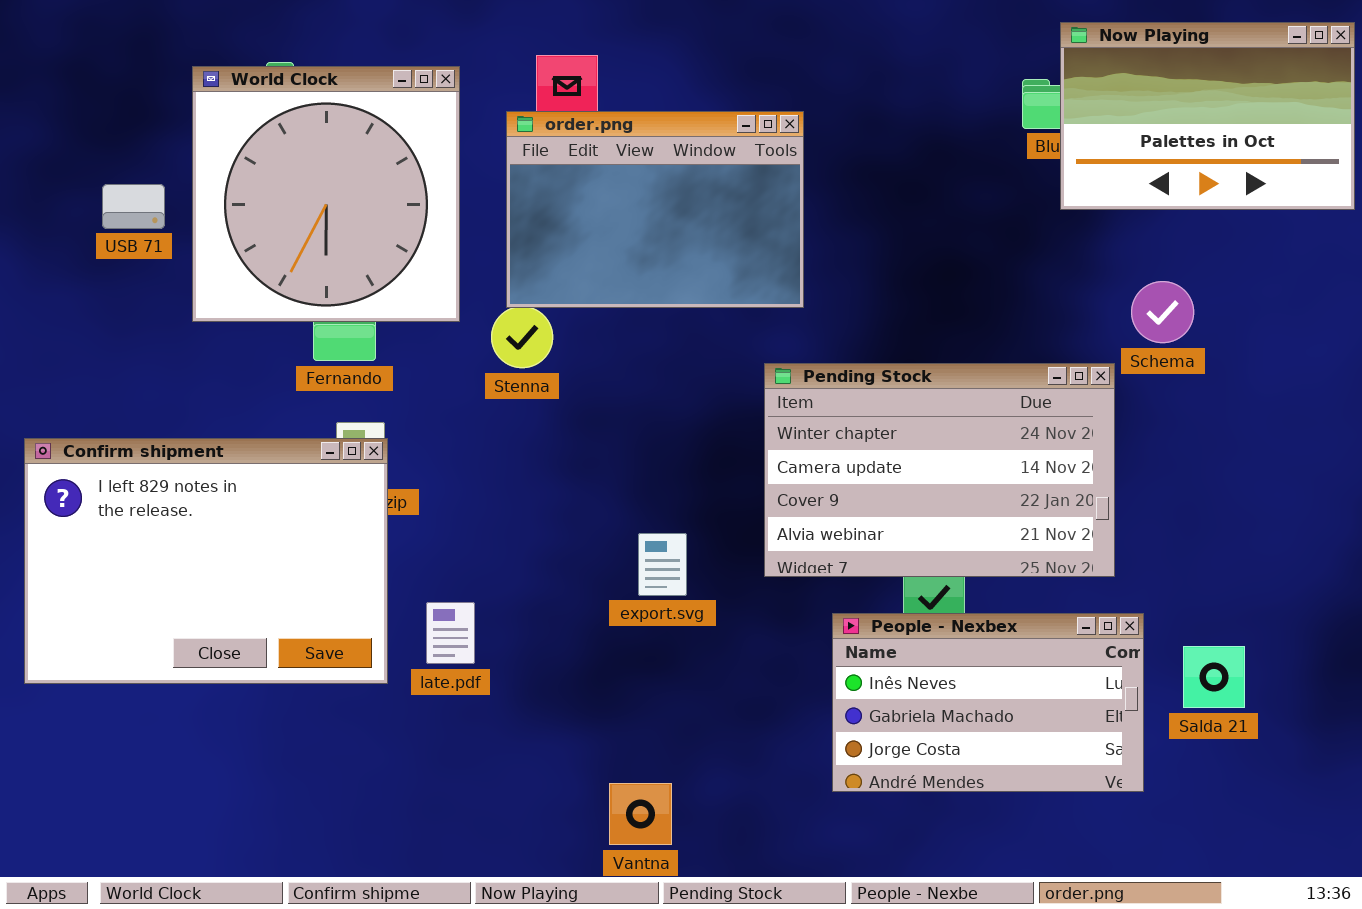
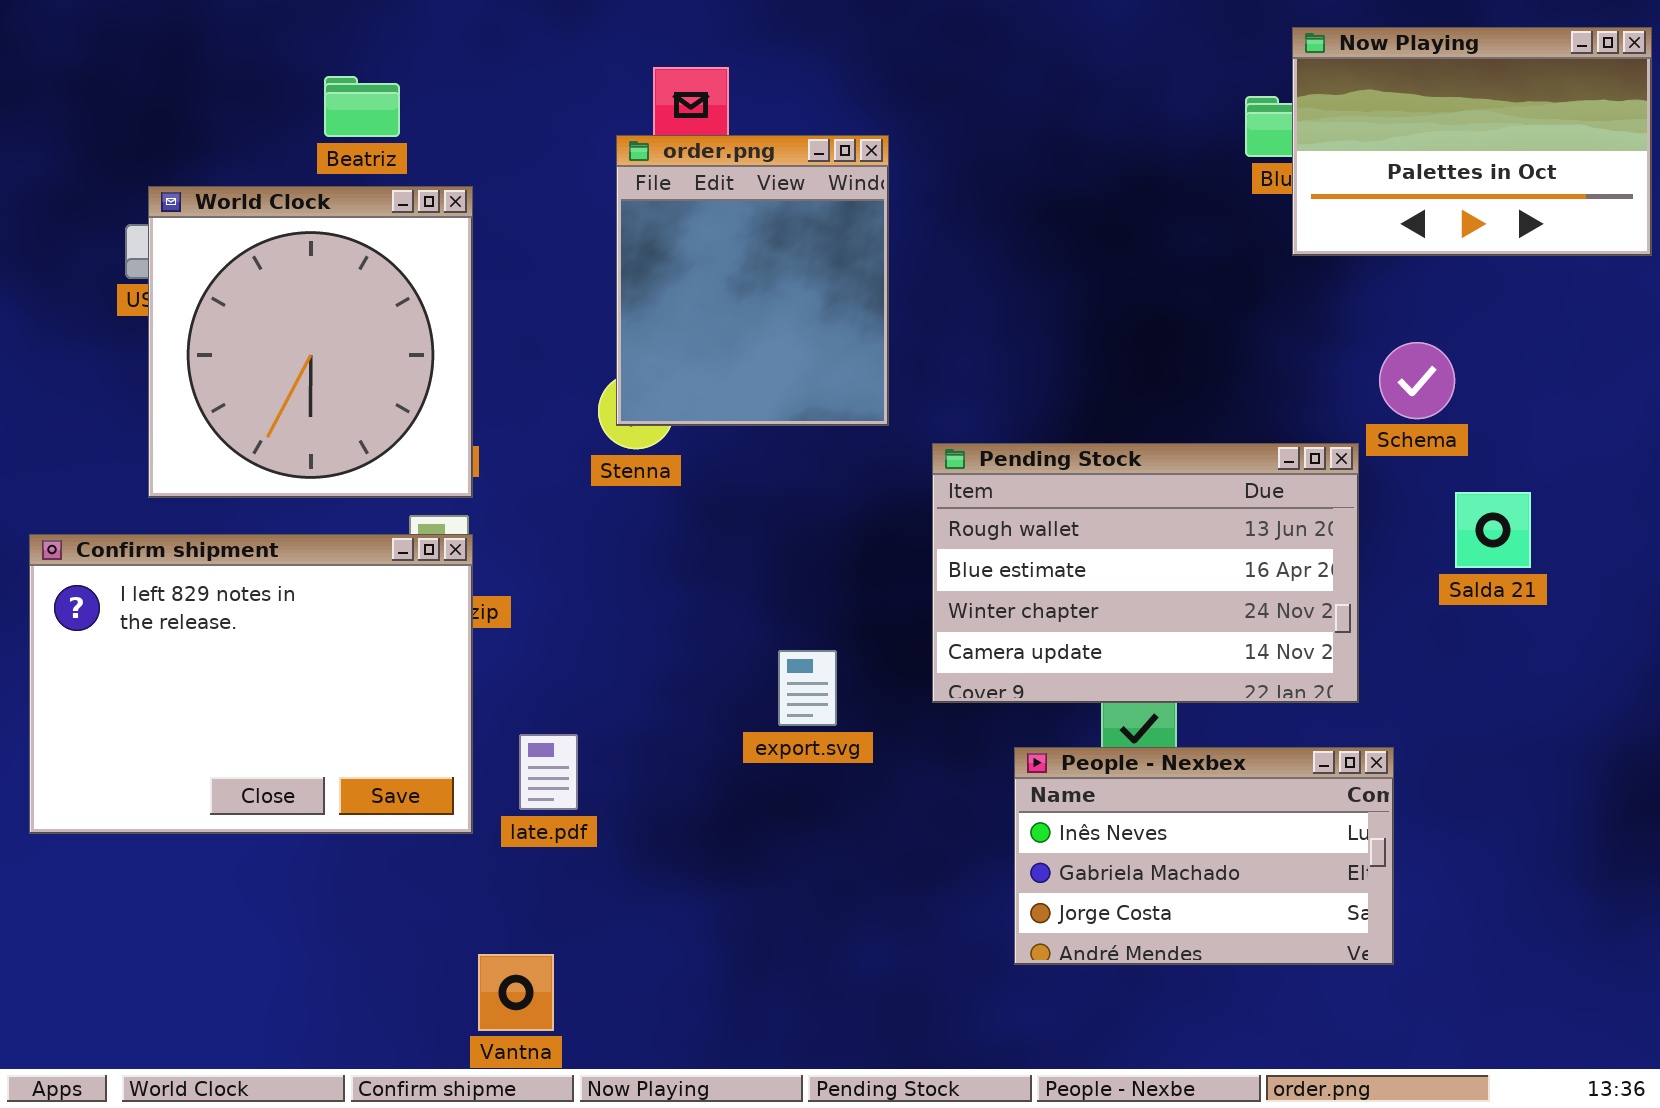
World Clock: [192,66,460,322] -> [148,186,473,498], moved
order.png: [506,111,804,308] -> [616,135,889,426], resized
Pending Stock: [764,363,1115,577] -> [932,443,1359,703], scrolled up 2 rows
Salda 21: [1183,646,1245,708] -> [1455,492,1531,568], moved
Vantna: [609,783,672,845] -> [478,954,554,1031], moved

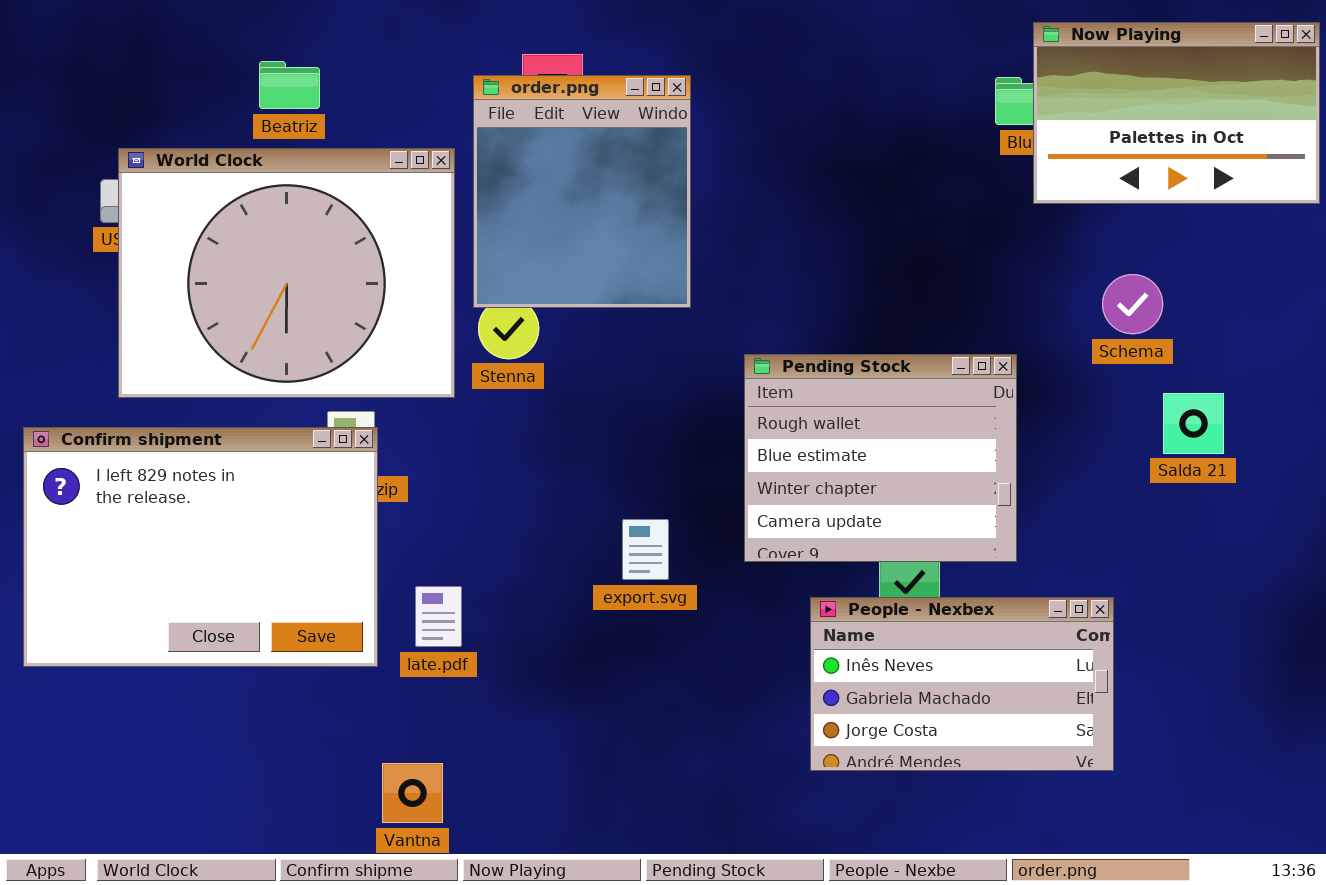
order.png: [616,135,889,426] -> [473,75,691,308], moved
World Clock: [148,186,473,498] -> [118,148,455,398], resized
Pending Stock: [932,443,1359,703] -> [744,354,1017,562], resized

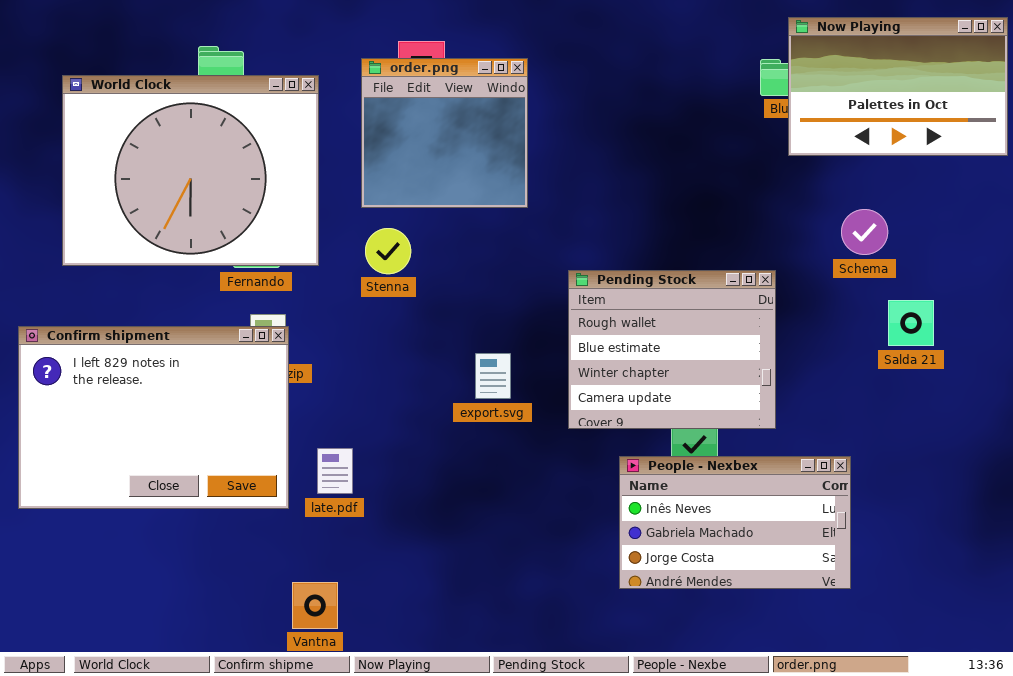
order.png: [473,75,691,308] -> [361,58,528,208], resized
World Clock: [118,148,455,398] -> [62,75,319,266], moved
export.svg: [622,519,669,580] -> [475,353,511,399], moved

